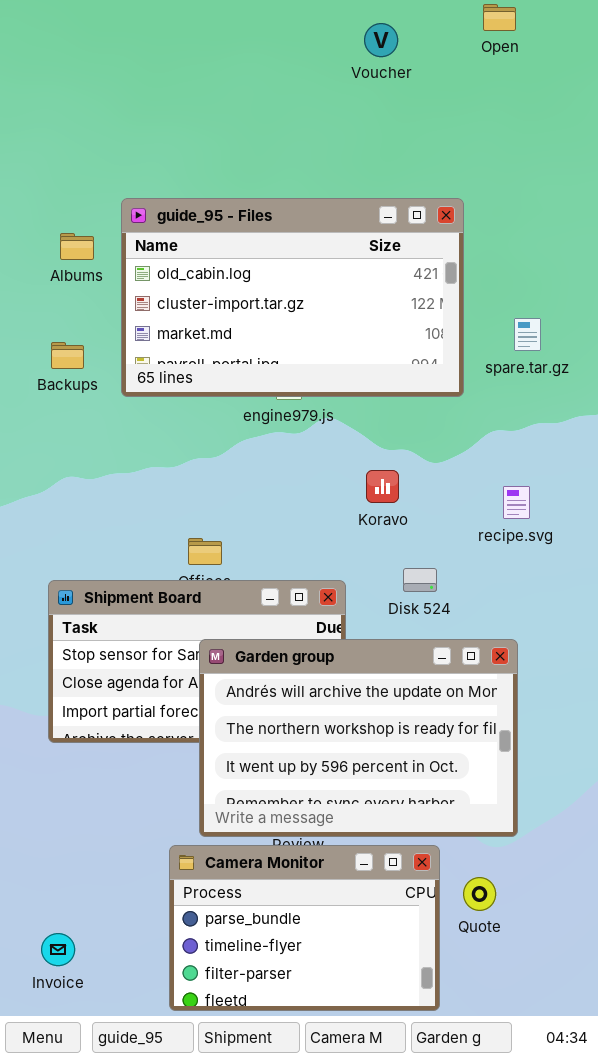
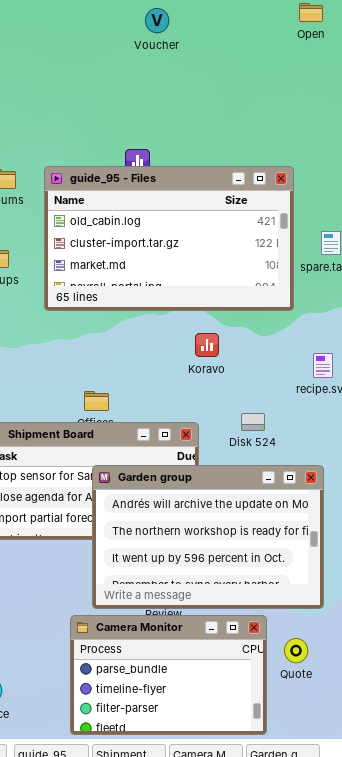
Voucher: [364,23,398,57] -> [145,8,169,33], moved
guide_95 - Files: [121,198,464,397] -> [44,166,294,311], moved
Koravo: [366,470,399,503] -> [195,333,219,357], moved

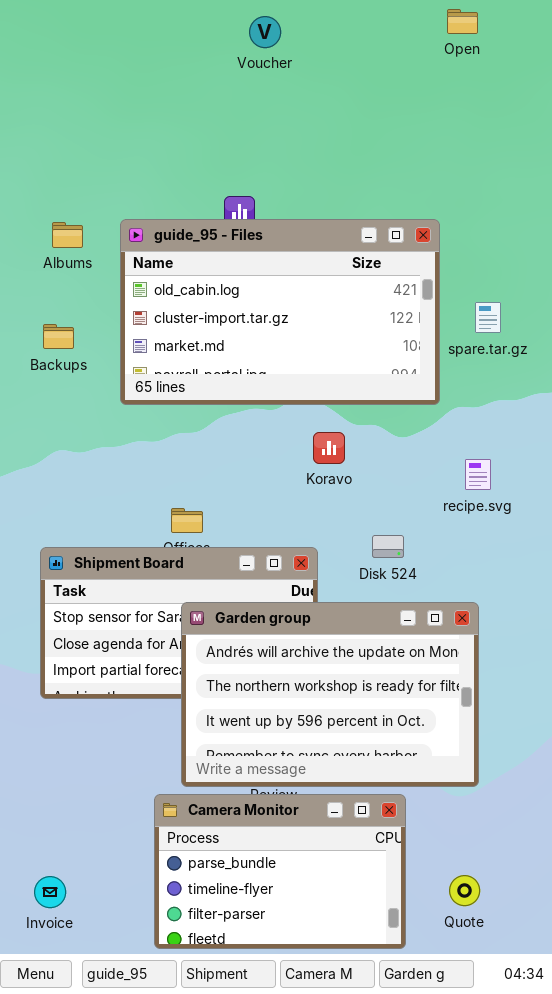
Quote: [284,638,308,663] -> [449,875,480,906], moved

